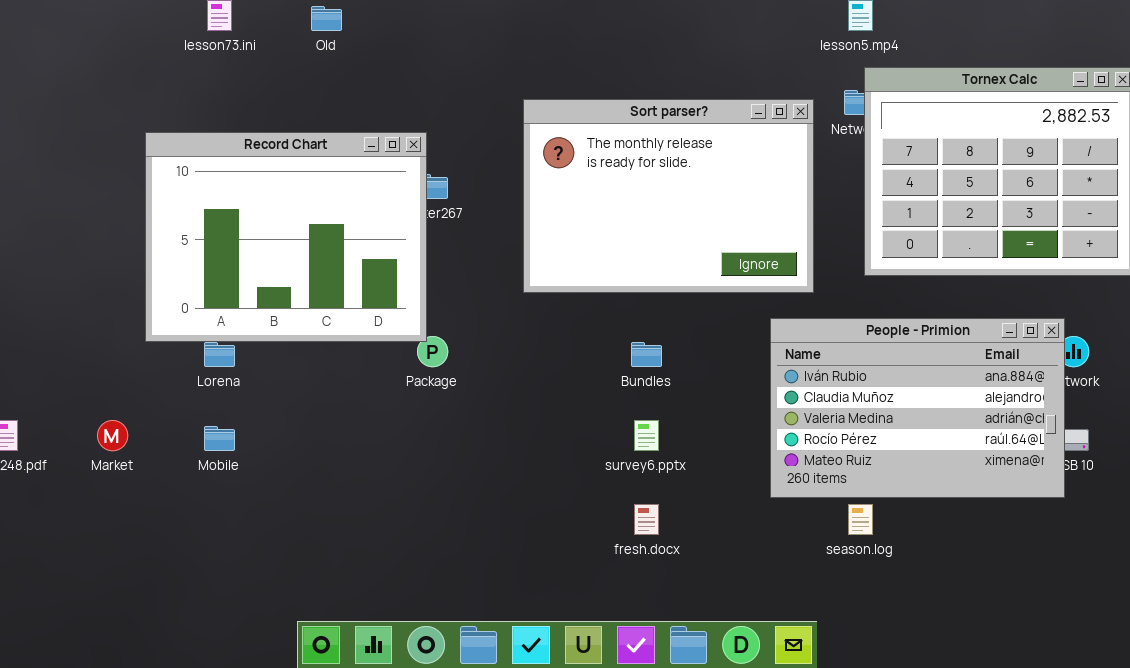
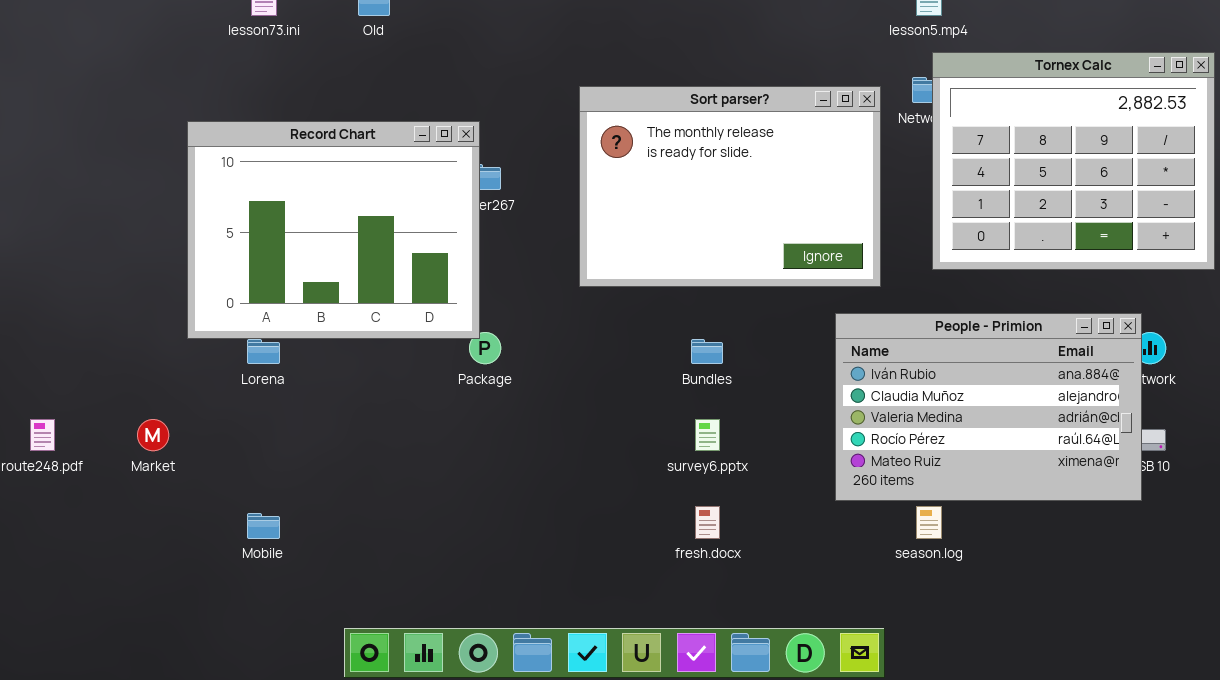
Mobile: [204,426,235,451] -> [247,513,280,539], moved

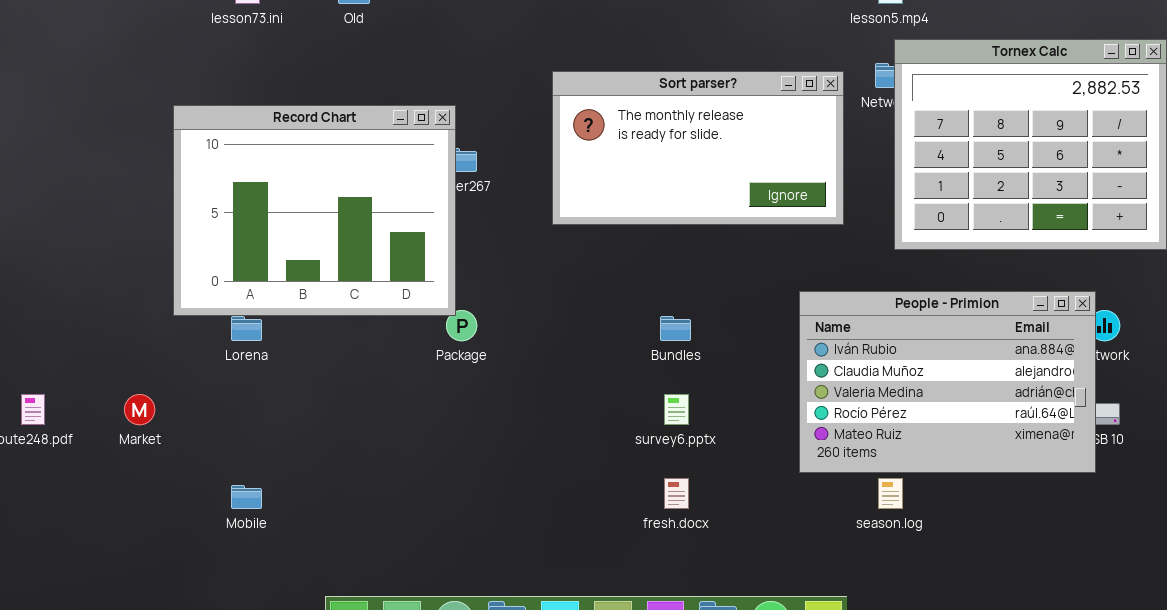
Sort parser?: [579,86,881,287] -> [552,71,844,225], resized

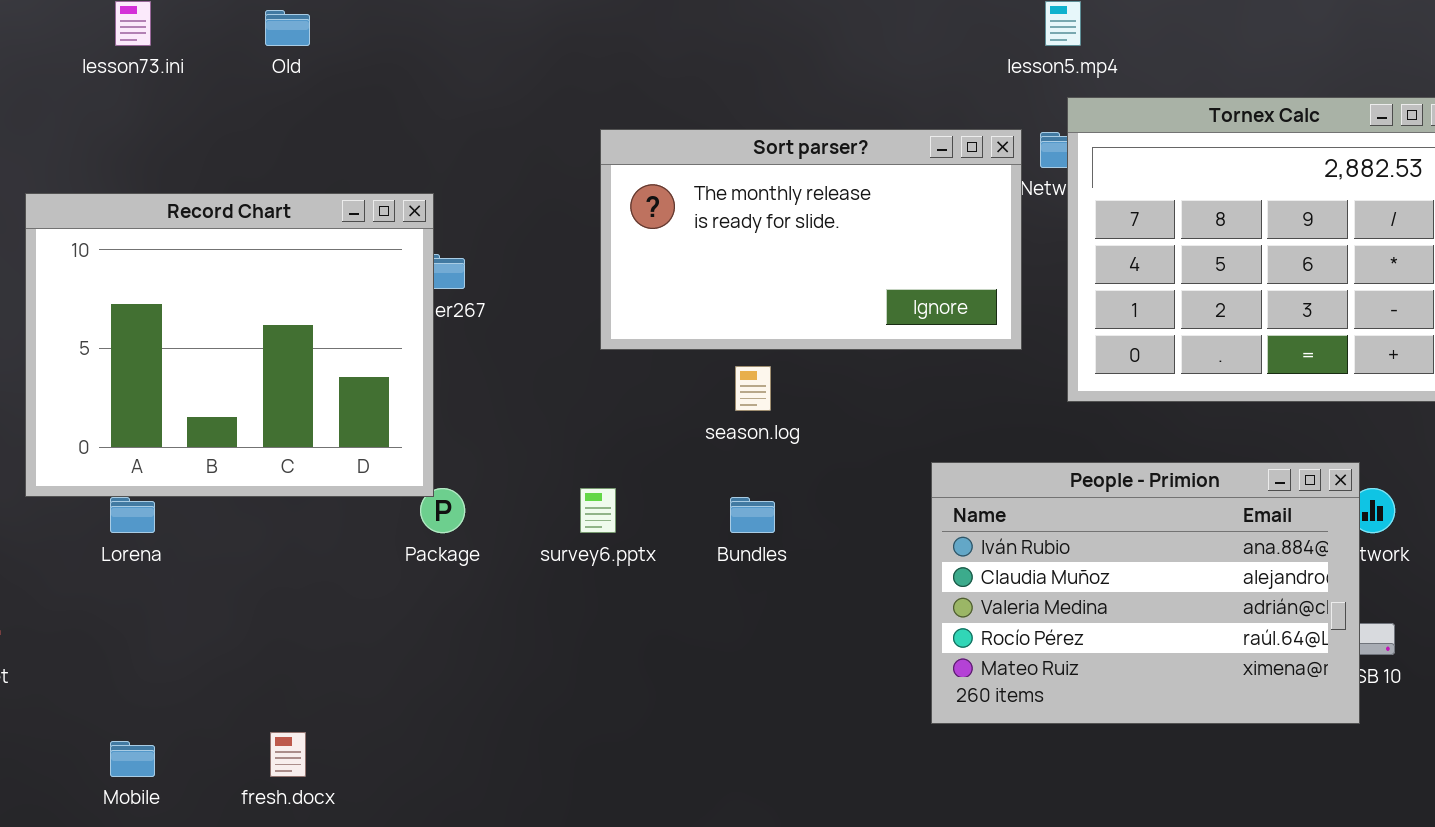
Sort parser?: [552,71,844,225] -> [600,129,1022,350], moved
survey6.pptx: [664,394,689,425] -> [580,488,616,533], moved
fresh.docx: [664,478,689,509] -> [270,732,306,777], moved
season.log: [878,478,903,509] -> [735,366,771,411], moved

